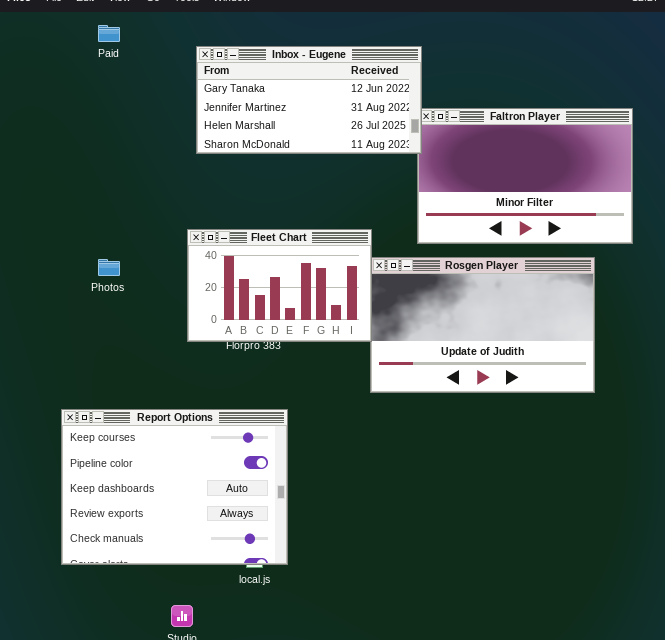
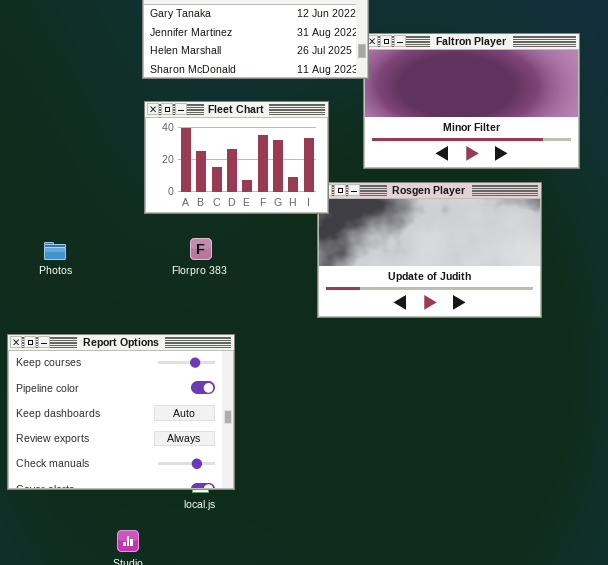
Fleet Chart: [187,229,372,342] -> [144,101,329,214], moved
Photos: [98,259,120,276] -> [44,242,66,260], moved

